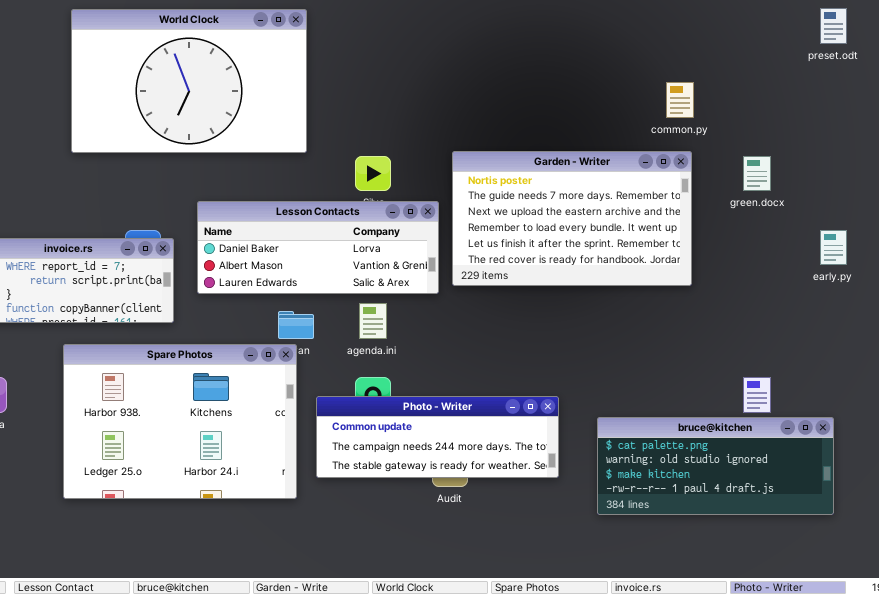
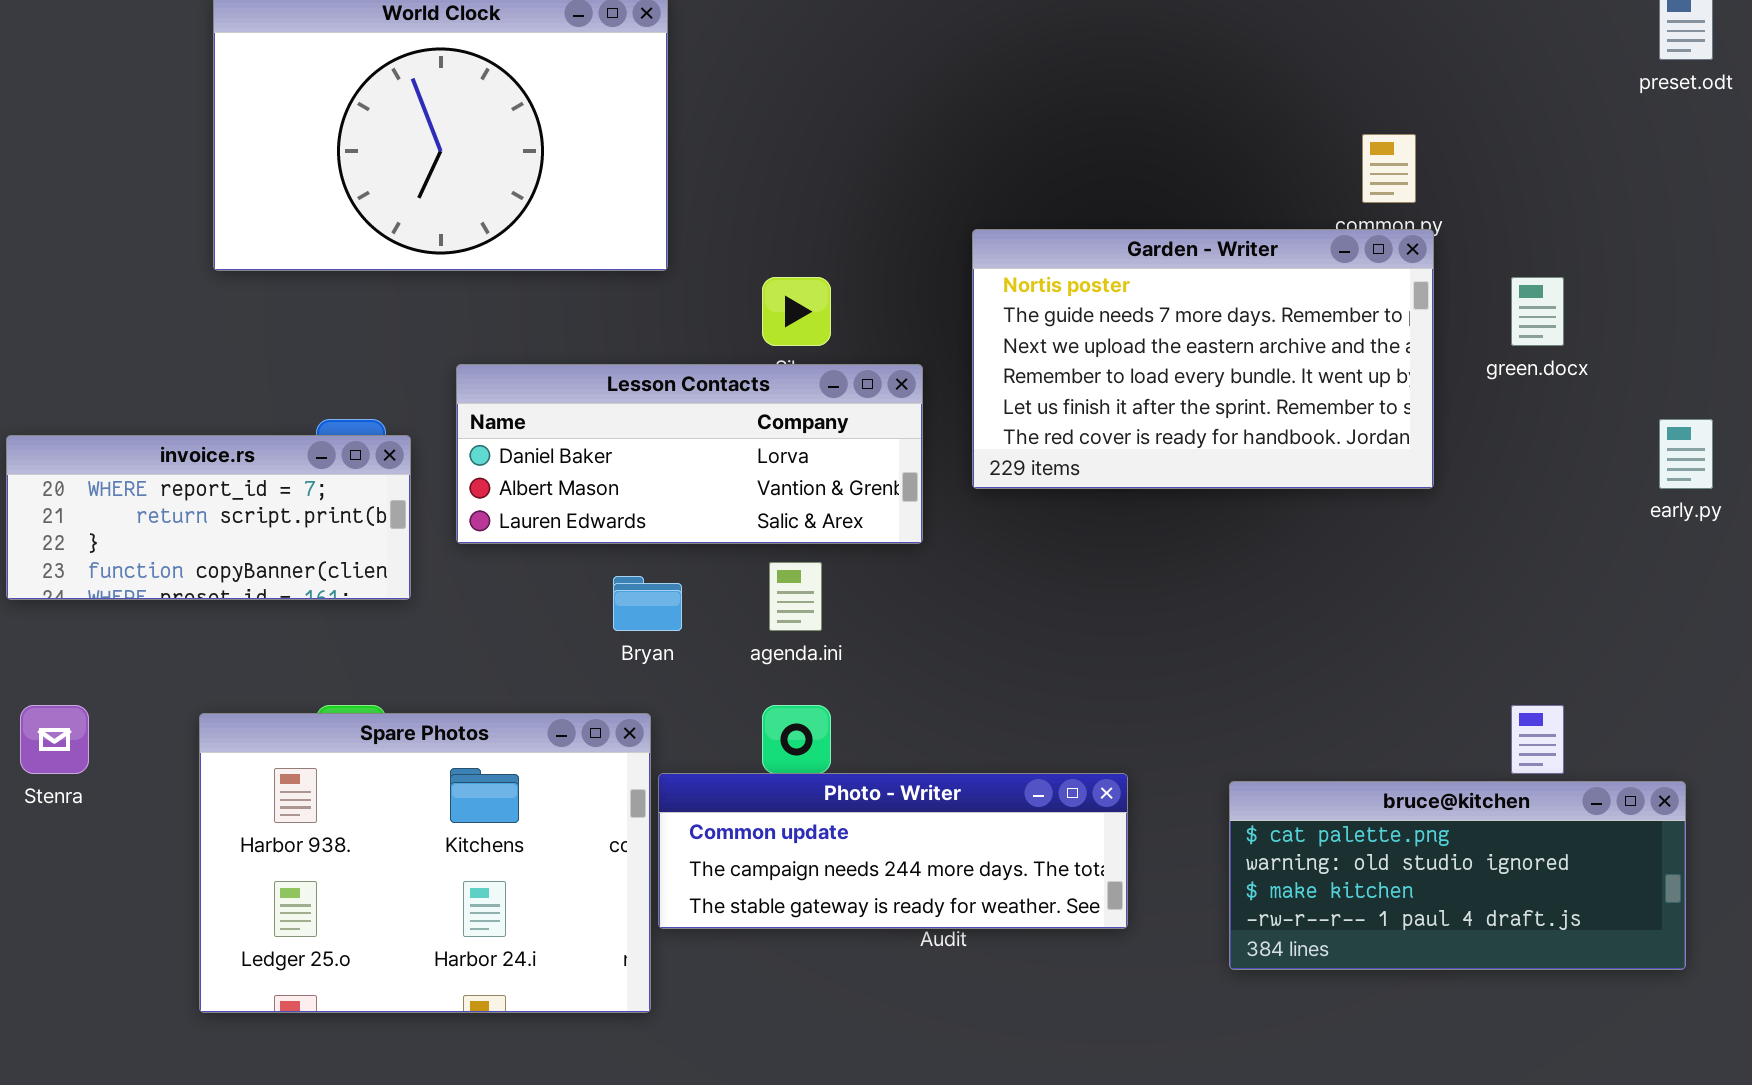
Garden - Writer: [452,151,692,286] -> [972,229,1434,489], moved
Spare Photos: [63,344,297,499] -> [199,713,651,1013], moved
Photo - Writer: [316,396,559,478] -> [658,773,1128,929], moved

